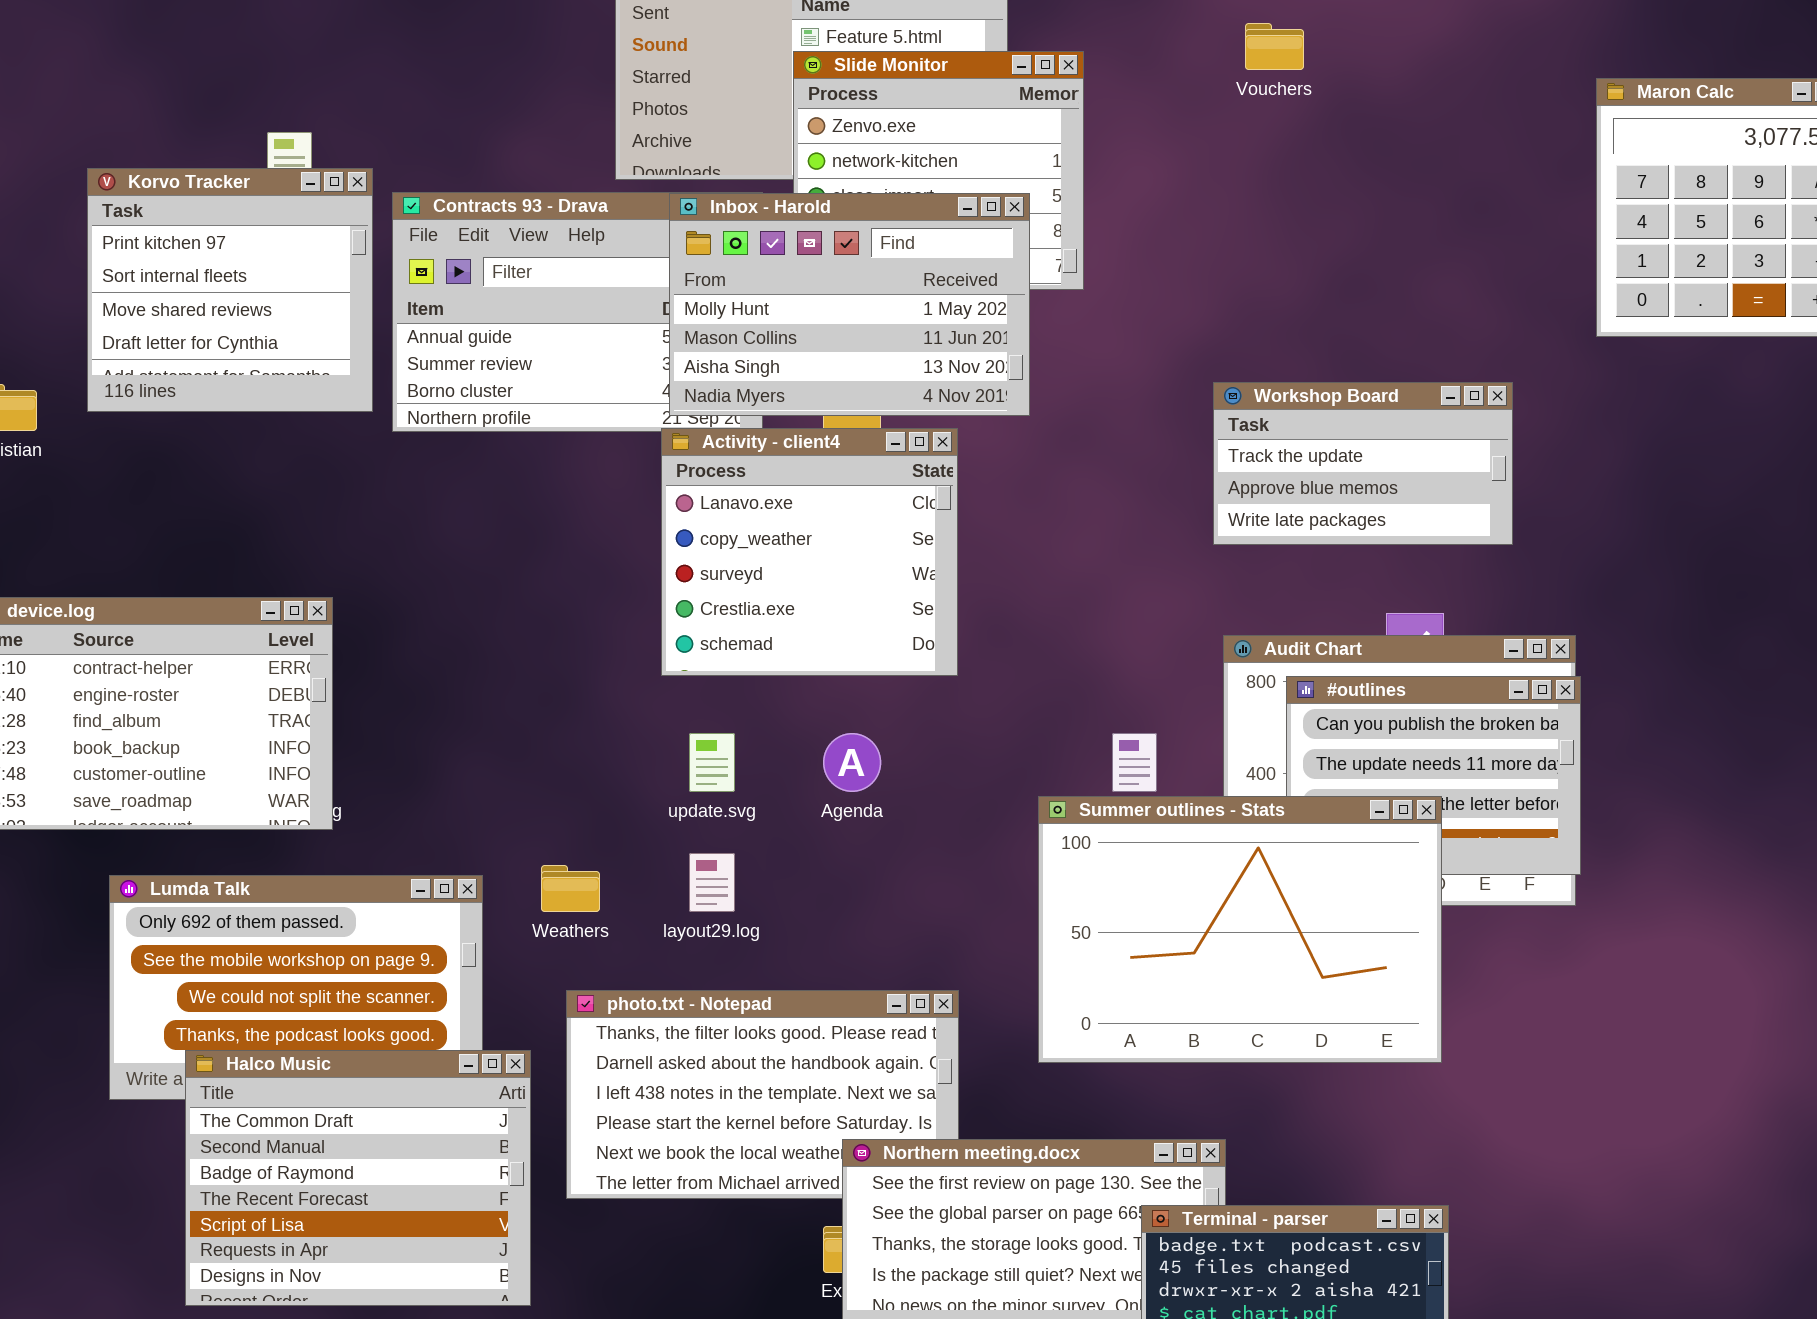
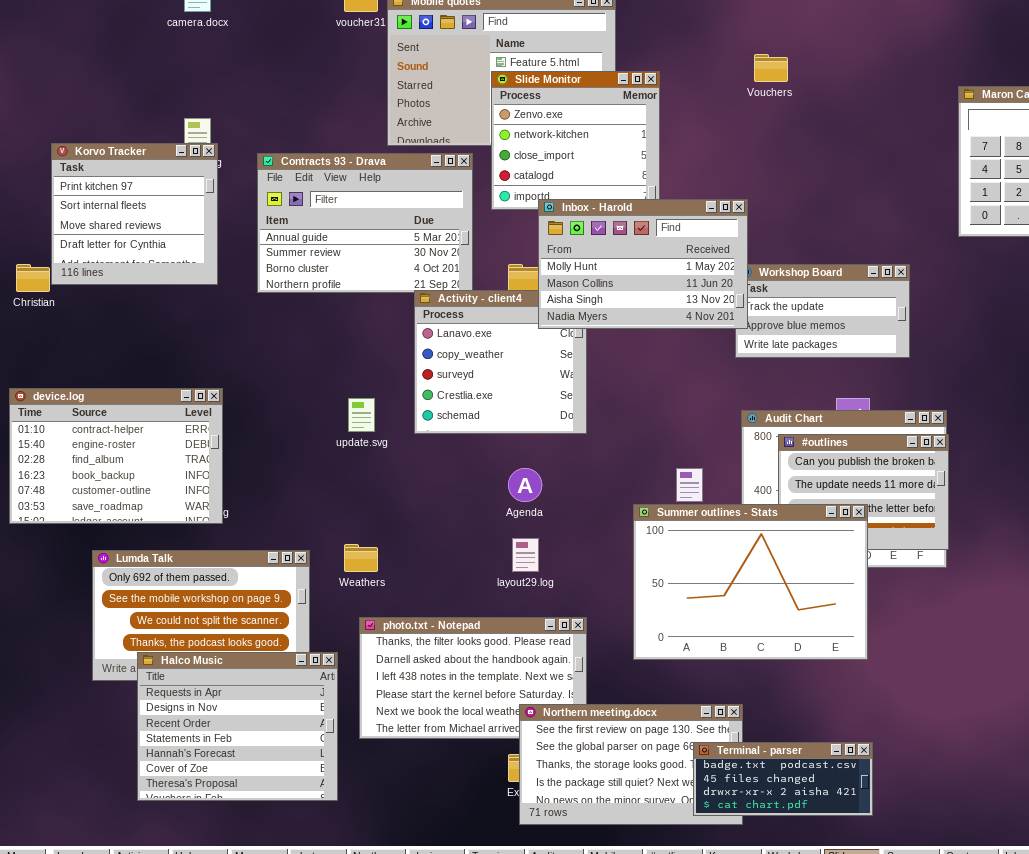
Korvo Tracker: [87,168,373,412] -> [51,143,218,285], moved
Inbox - Harold: [669,193,1030,416] -> [538,199,748,329], moved
update.svg: [689,733,735,792] -> [348,398,375,432], moved
layout29.log: [689,853,735,912] -> [512,538,539,572], moved
Halco Music: [185,1050,531,1306] -> [137,652,338,801], scrolled down 5 rows

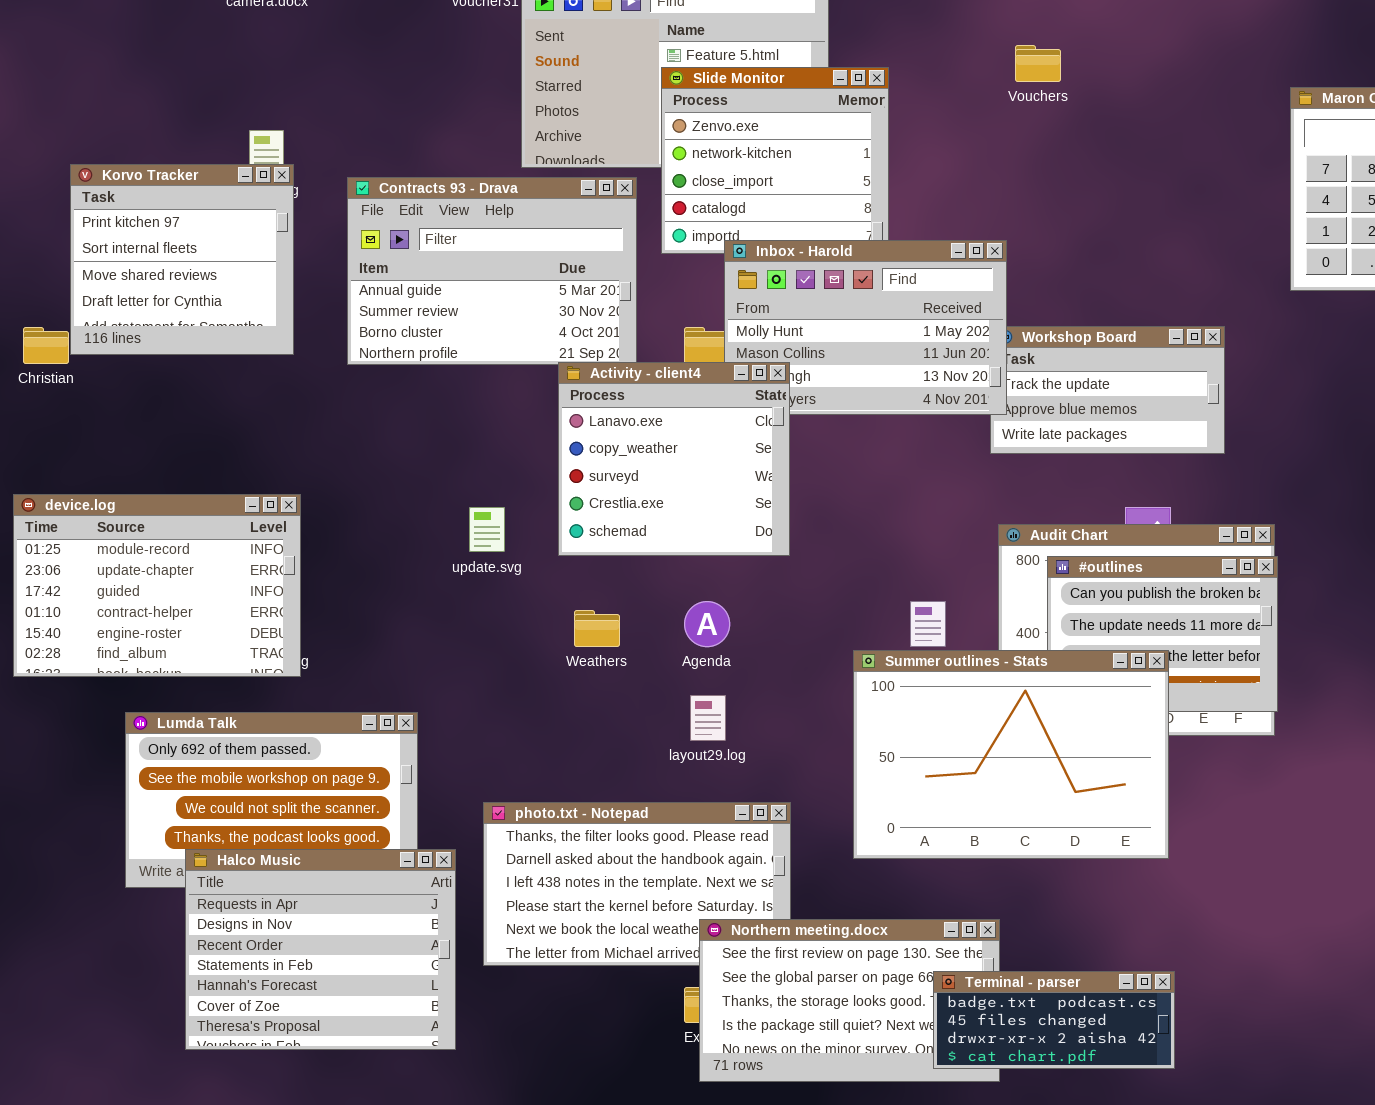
Activity - client4: [414,290,587,434] -> [558,362,790,556], raised
device.log: [9,388,223,524] -> [13,494,301,677], scrolled up 3 rows
Weathers: [344,544,378,572] -> [574,610,620,647], moved

